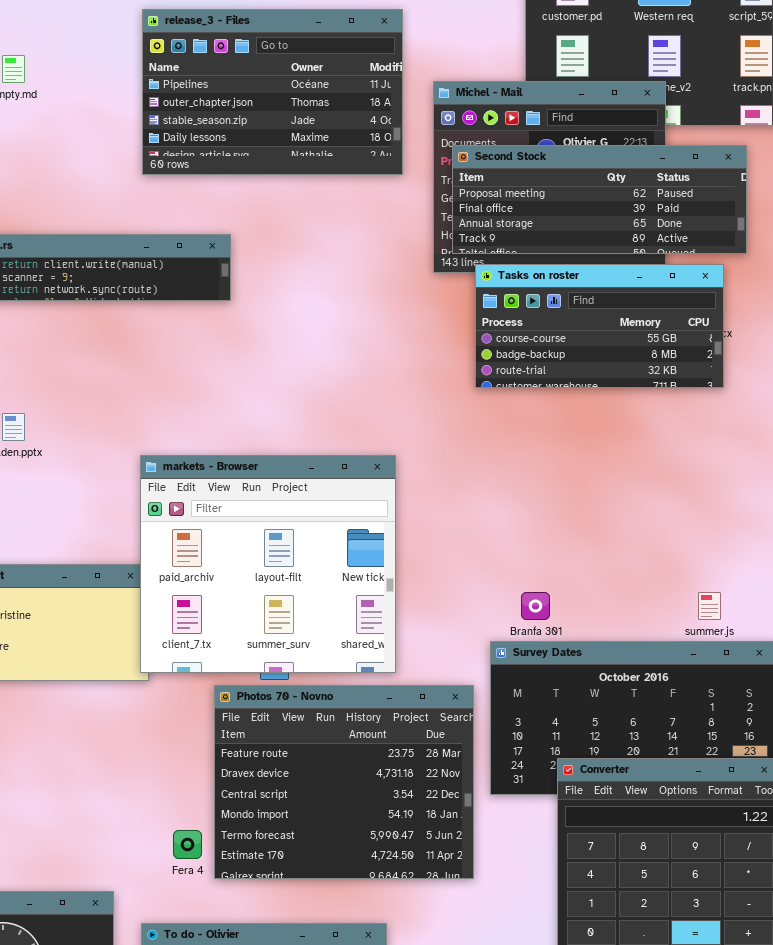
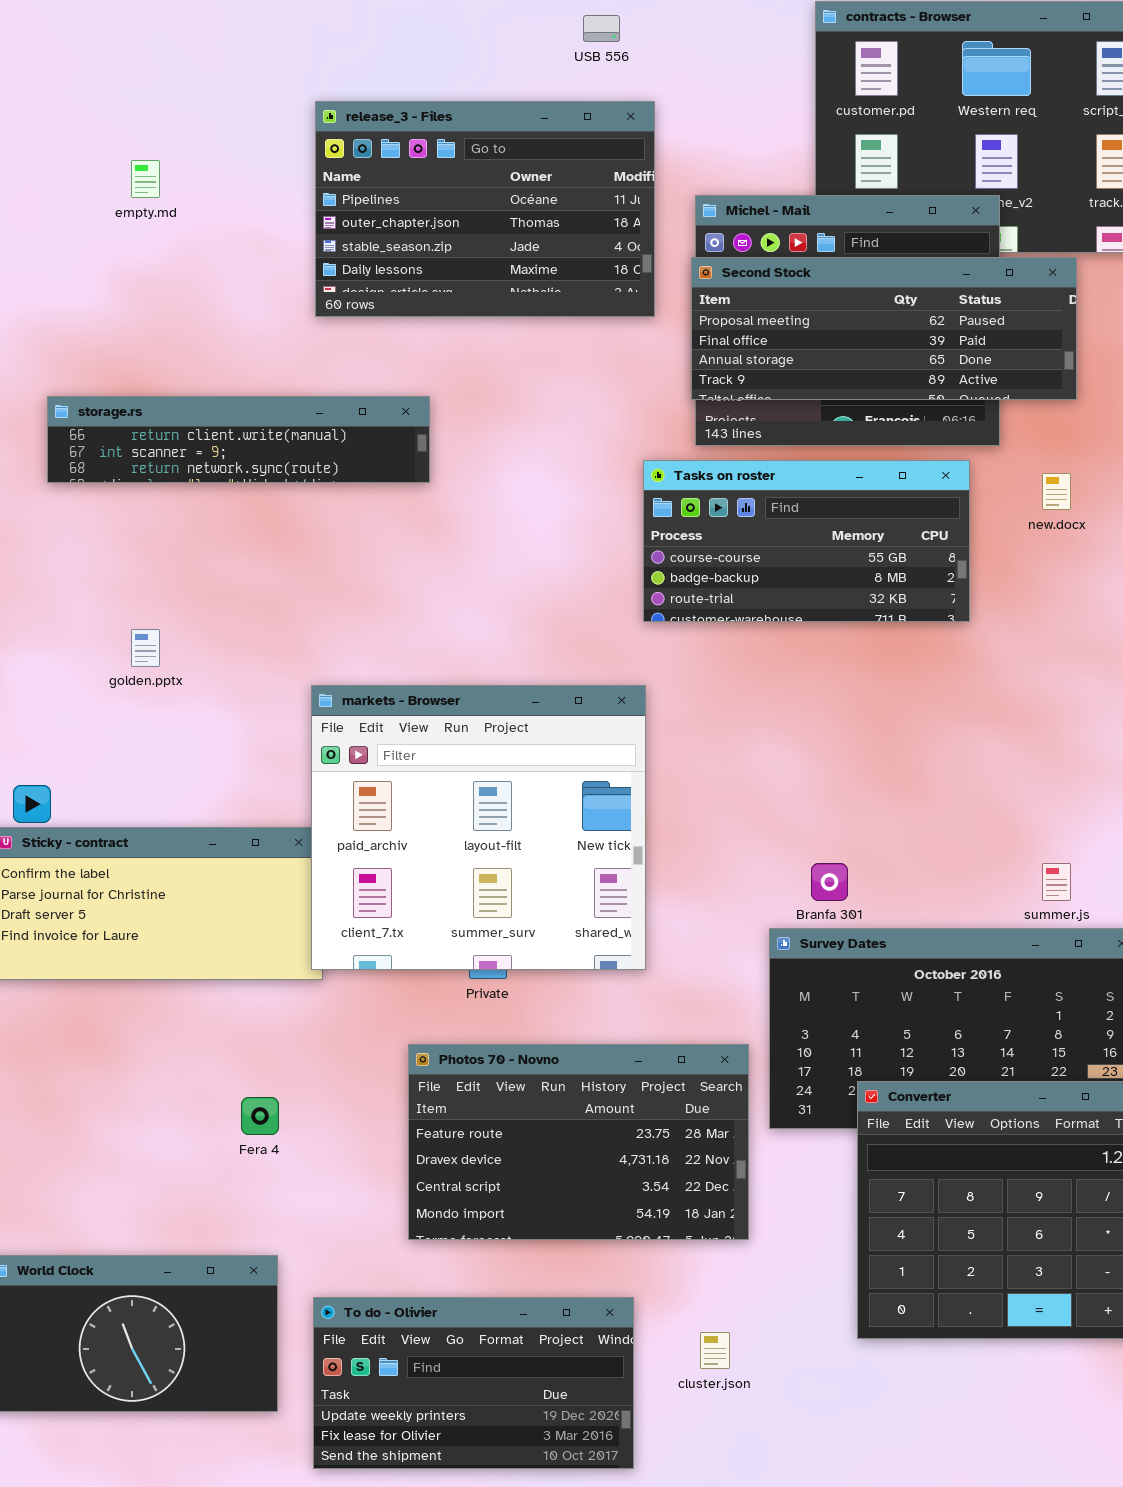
Second Stock: [452,145,747,254] -> [691,257,1077,400], moved
Tasks on roster: [475,264,724,388] -> [643,460,970,622], moved
Photos 70 - Novno: [214,685,474,879] -> [408,1044,749,1240], resized
Fera 4: [173,830,202,859] -> [241,1097,279,1135], moved

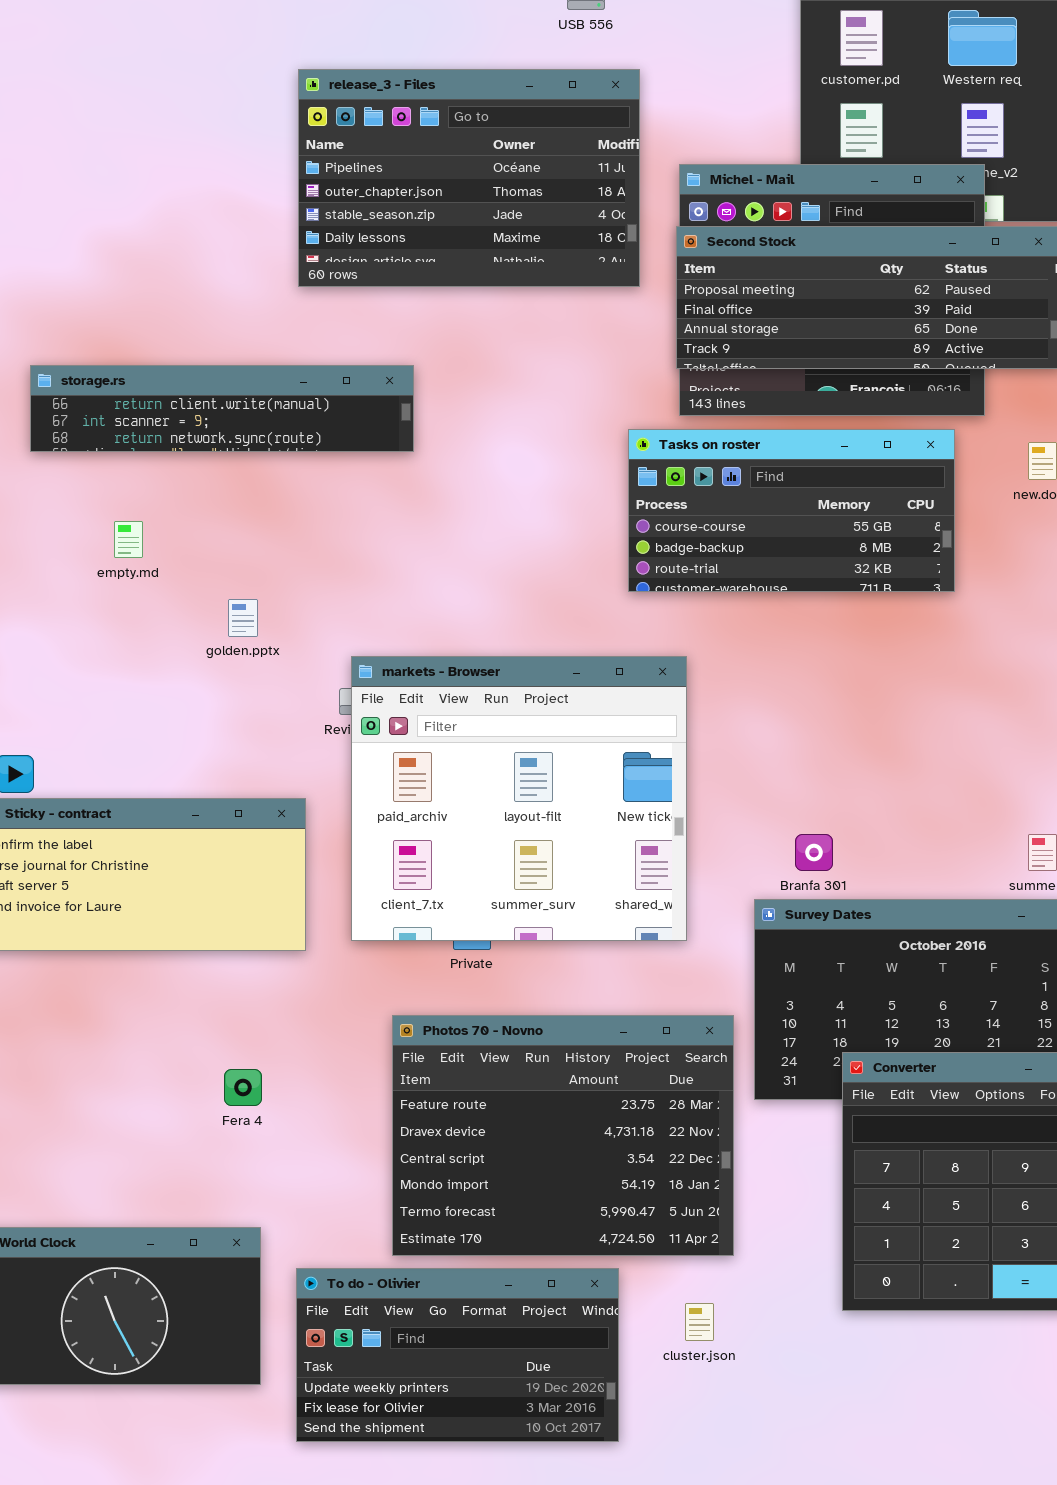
empty.md: [131,160,160,198] -> [114,521,143,558], moved
golden.pptx: [131,629,160,667] -> [228,599,258,637], moved
markets - Browser: [311,685,646,970] -> [351,656,687,941], moved
Photos 70 - Novno: [408,1044,749,1240] -> [392,1015,734,1256], resized

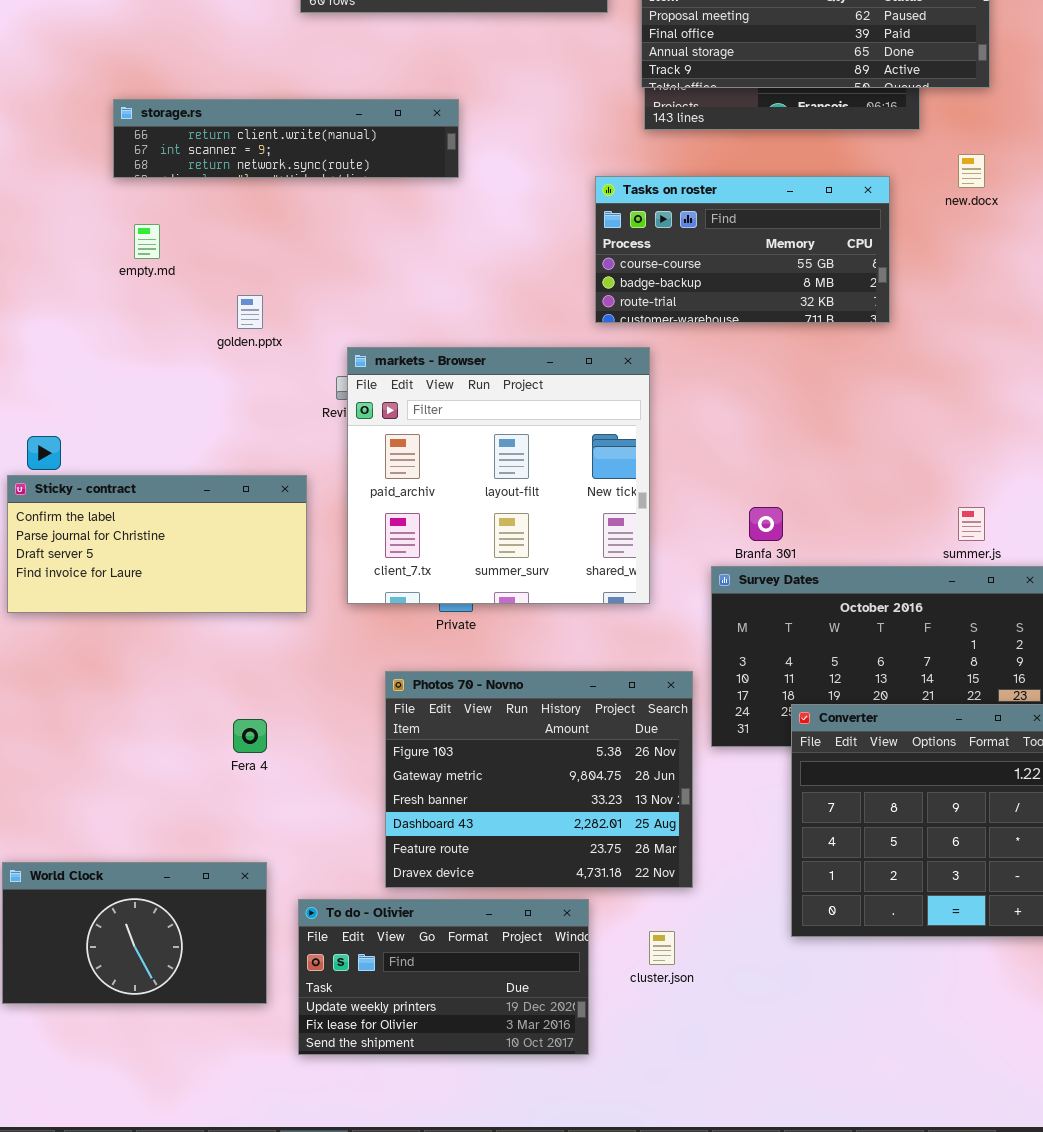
storage.rs: [30,365,414,452] -> [113,99,459,178], moved
Tasks on roster: [628,429,955,592] -> [595,176,890,323], moved
Photos 70 - Novno: [392,1015,734,1256] -> [385,671,693,888], scrolled up 4 rows

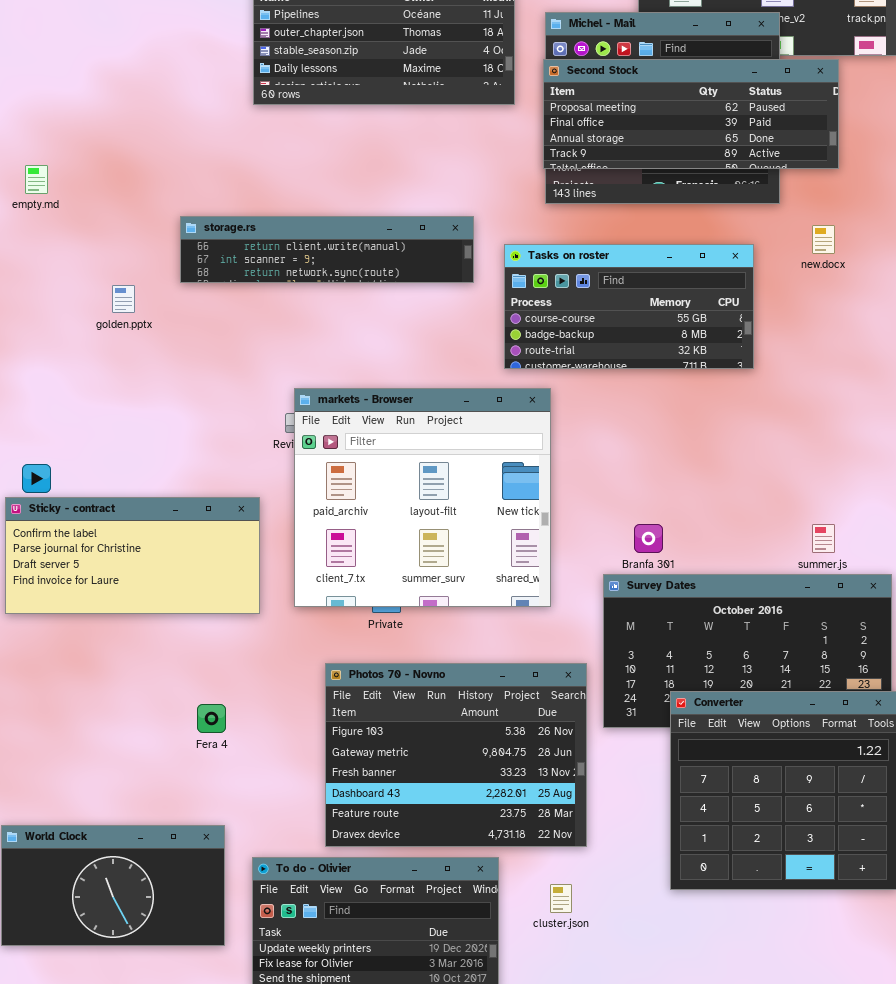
storage.rs: [113,99,459,178] -> [180,216,474,283], moved
empty.md: [134,224,160,259] -> [25,165,48,194], moved
golden.pptx: [237,295,263,329] -> [112,285,135,313], moved

